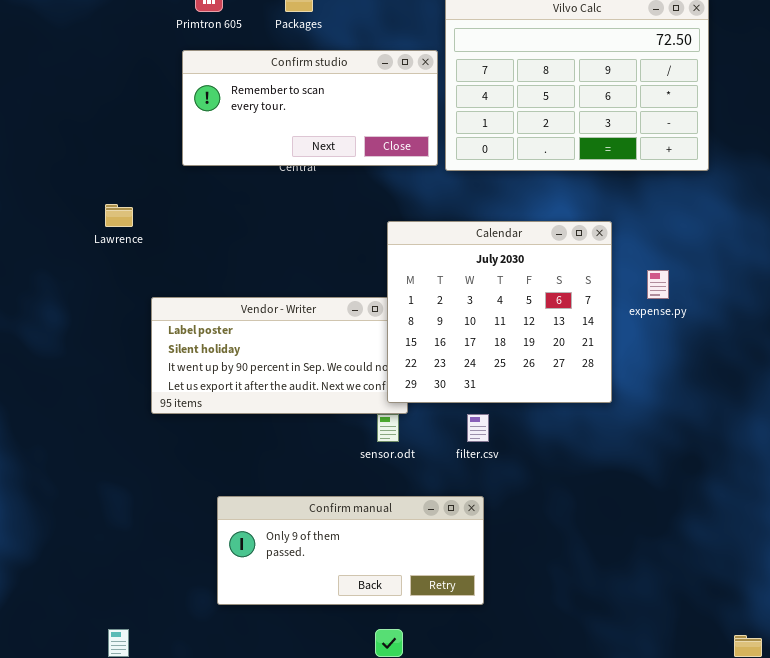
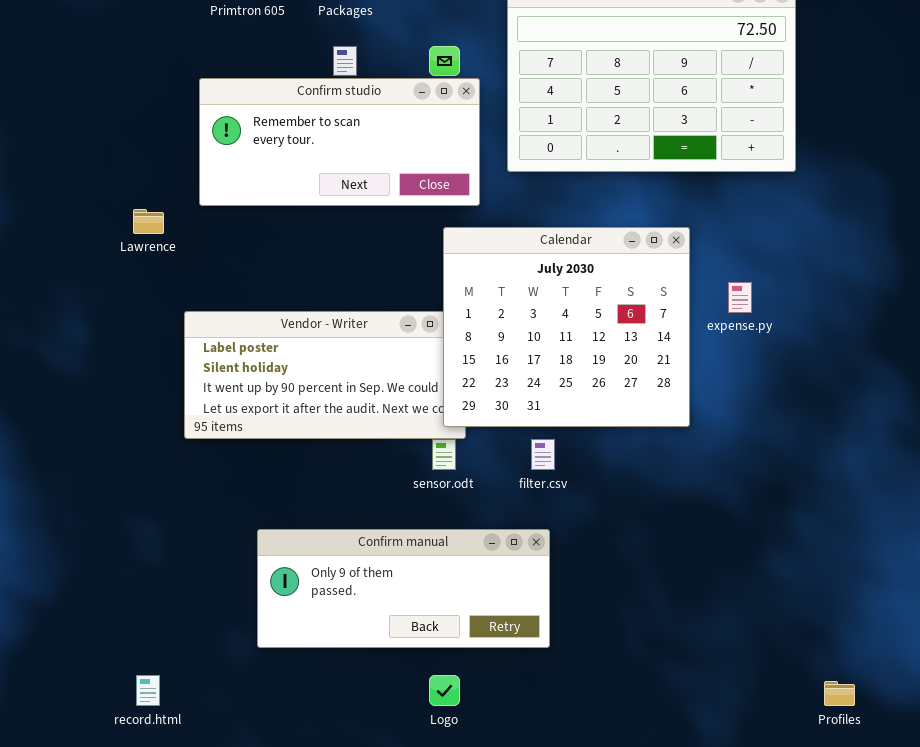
Confirm studio: [182,50,438,166] -> [199,78,480,206], moved

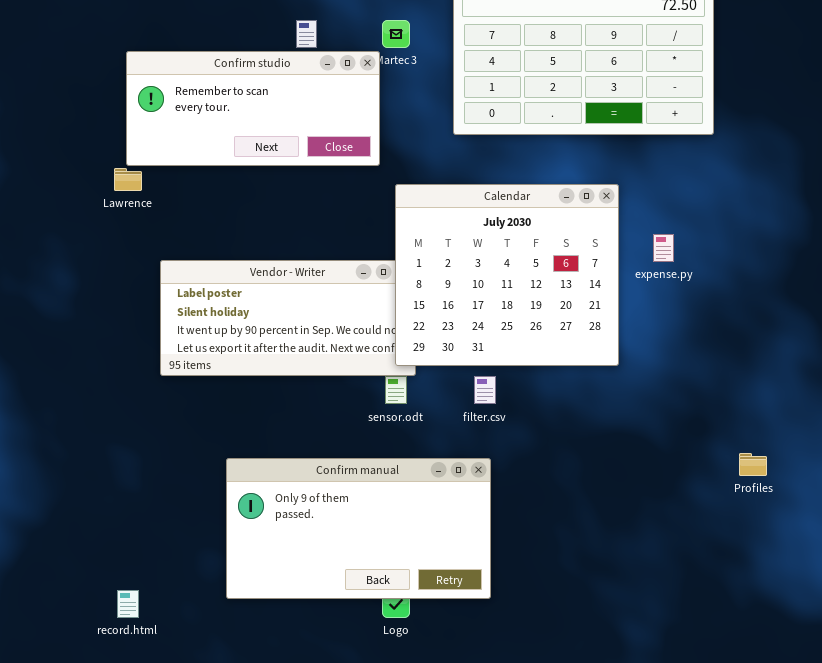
Confirm studio: [199,78,480,206] -> [126,51,380,166], moved
Confirm manual: [257,529,550,648] -> [226,458,491,599], resized
Profiles: [824,681,855,706] -> [739,453,767,476], moved

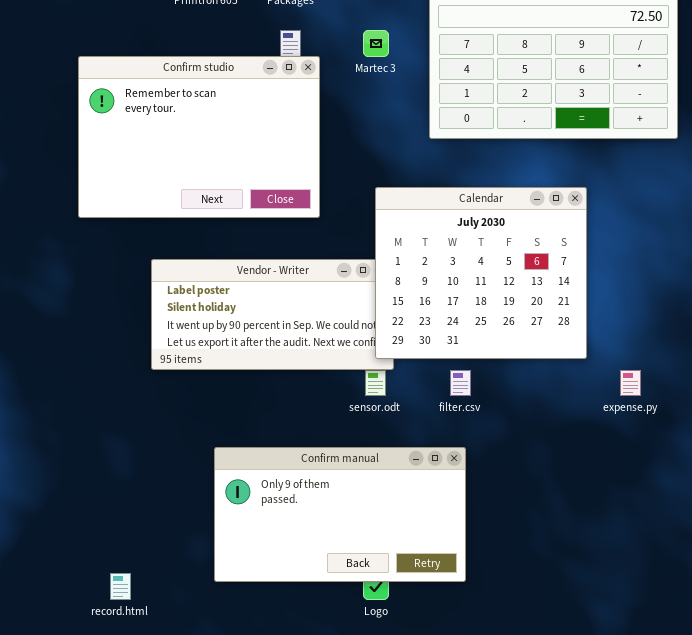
Confirm studio: [126,51,380,166] -> [78,56,320,218], moved, resized
expense.py: [653,234,674,262] -> [620,370,641,396], moved

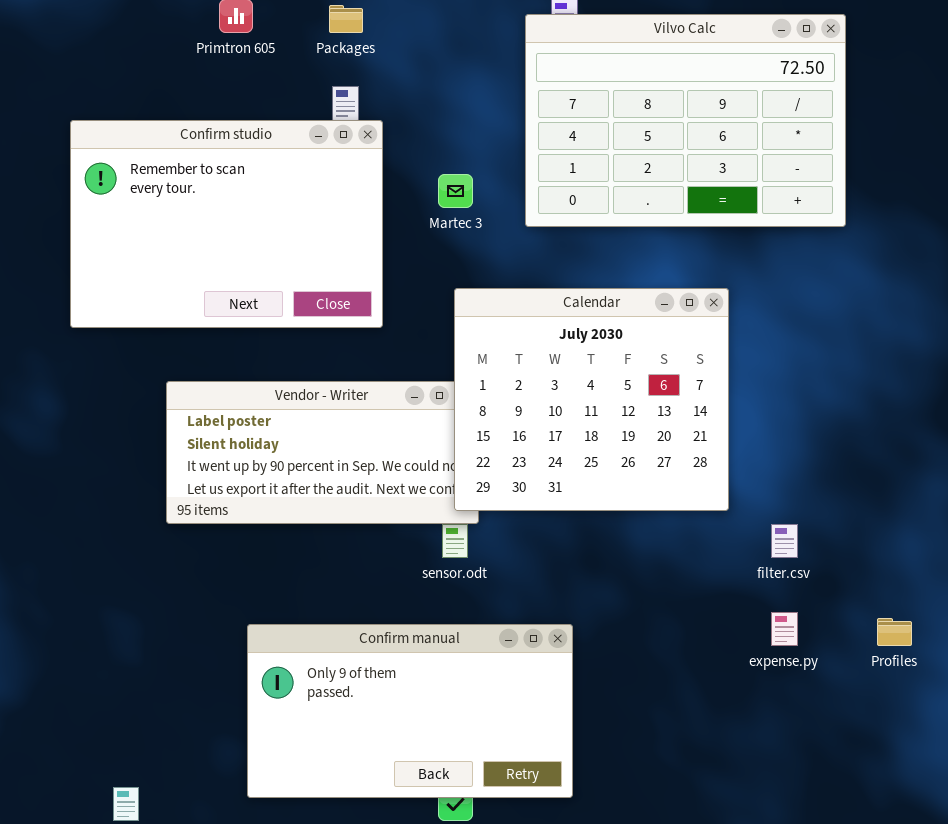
Martec 3: [363,30,389,57] -> [438,174,473,208], moved
filter.csv: [450,370,471,396] -> [771,524,798,558], moved
expense.py: [620,370,641,396] -> [771,612,798,646], moved

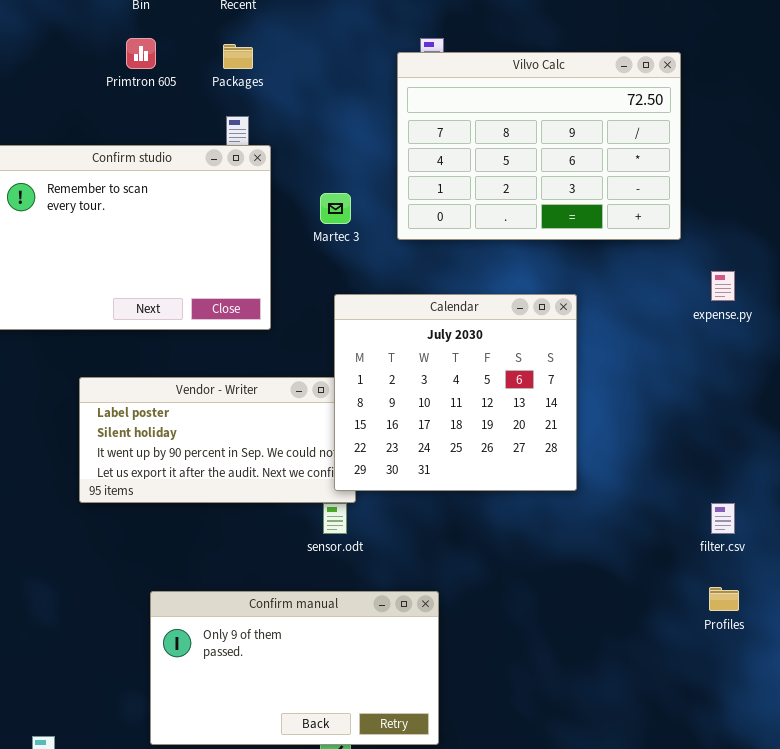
filter.csv: [771,524,798,558] -> [711,503,735,534], moved
expense.py: [771,612,798,646] -> [711,271,735,301], moved

